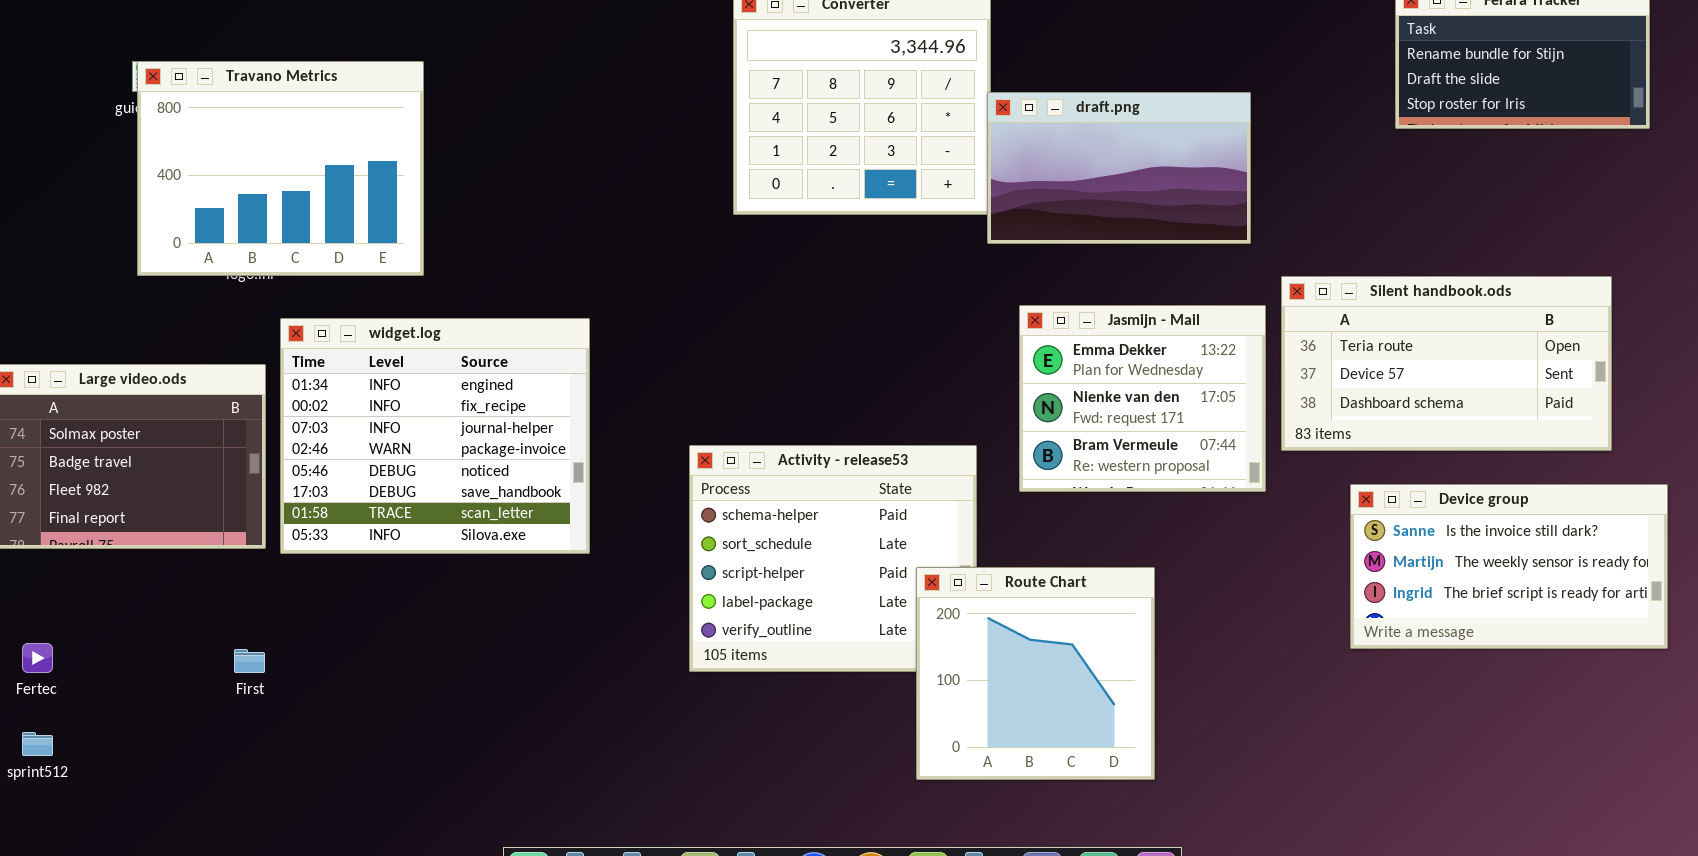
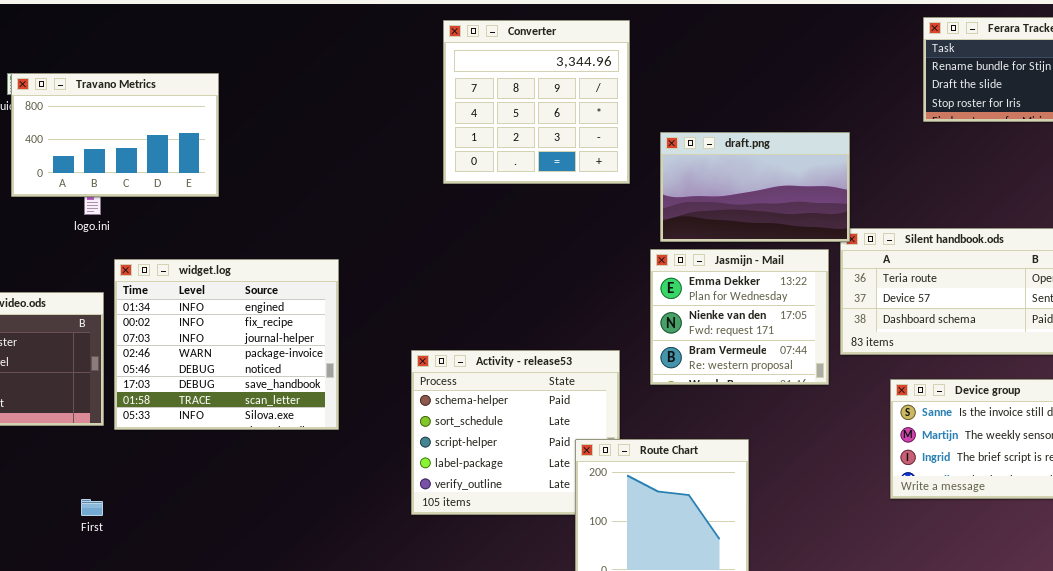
Travano Metrics: [137,61,424,276] -> [11,73,219,197], resized
draft.png: [987,92,1251,244] -> [660,132,850,242], moved

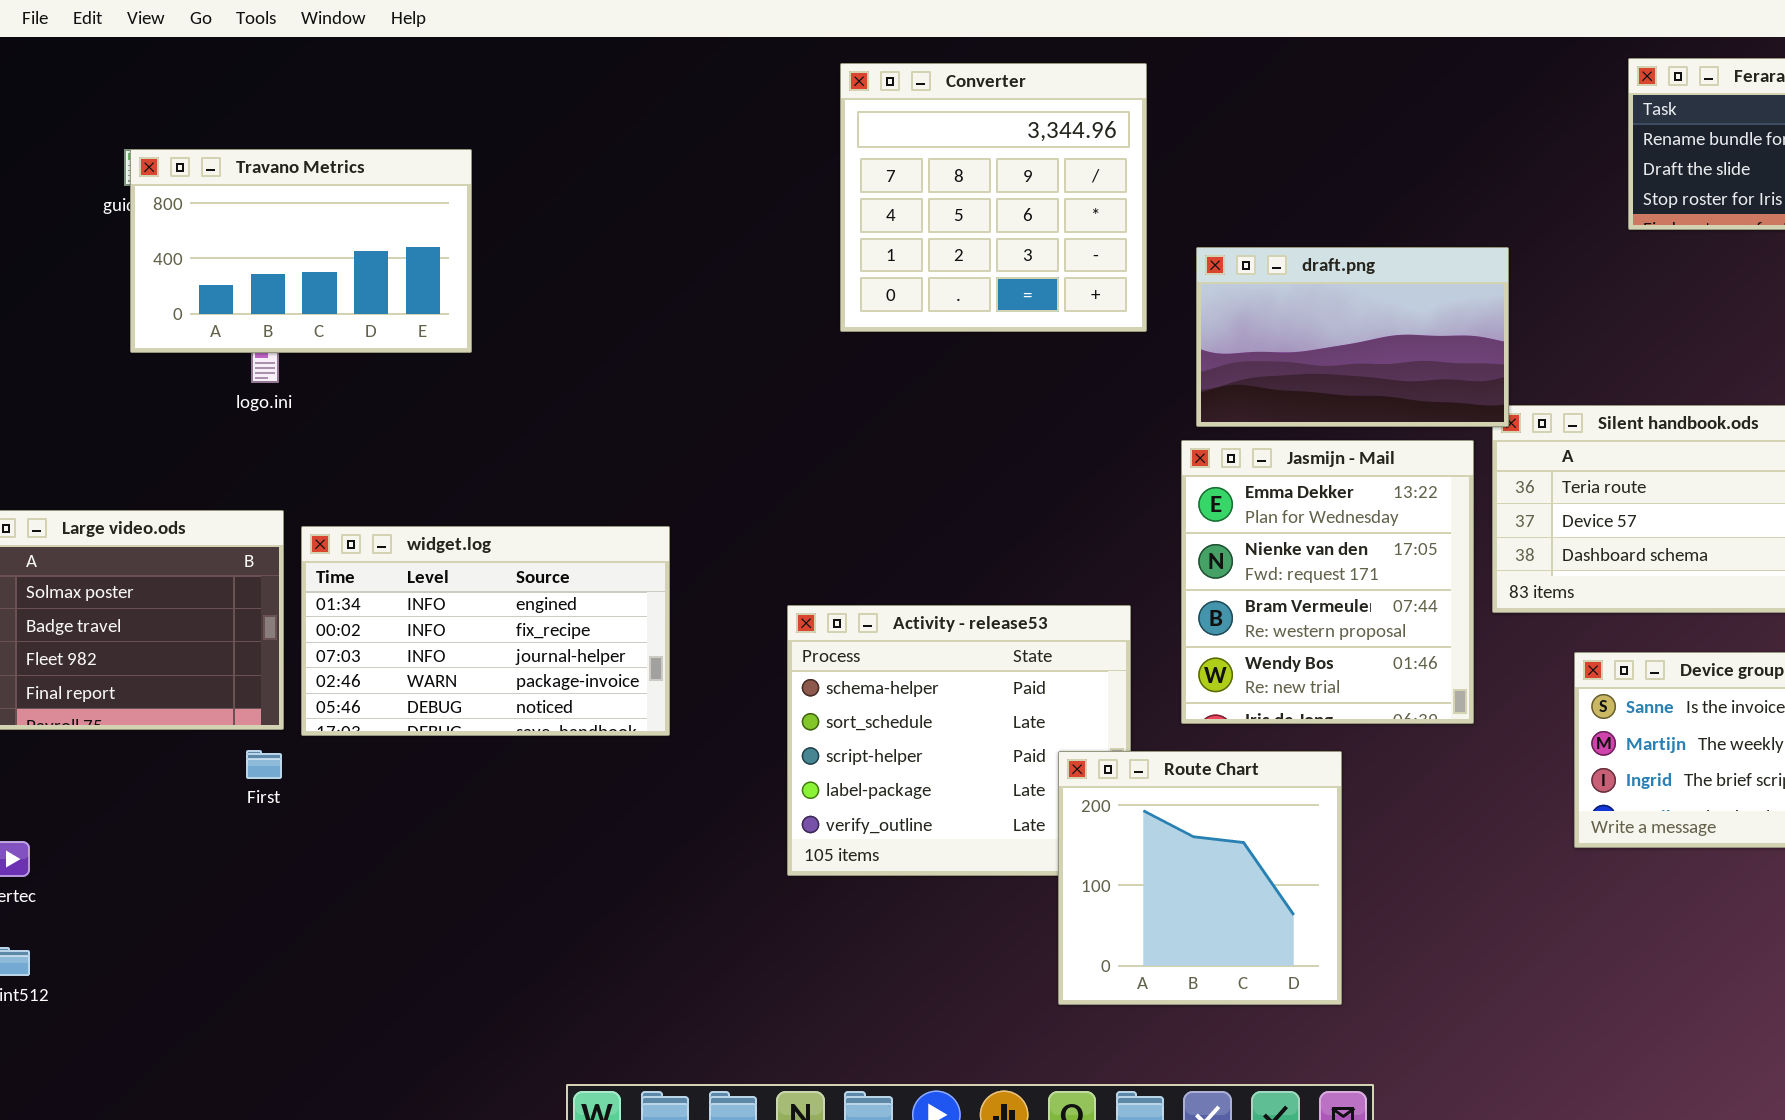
Jasmijn - Mail: [650,249,829,385] -> [1181,440,1474,724], resized
widget.log: [114,259,339,430] -> [301,526,670,736], resized
First: [81,499,103,516] -> [246,750,282,779], moved

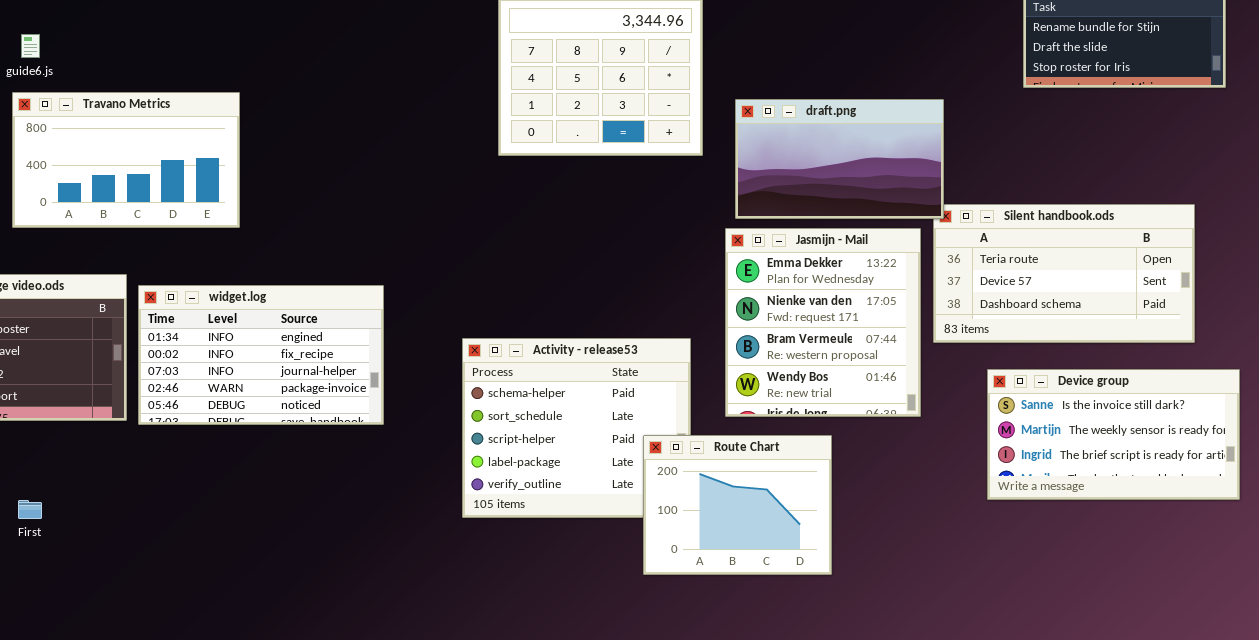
Travano Metrics: [130,149,472,353] -> [12,92,240,228], moved
First: [246,750,282,779] -> [18,500,42,519], moved
Route Chart: [1058,751,1342,1005] -> [643,435,832,575], resized

